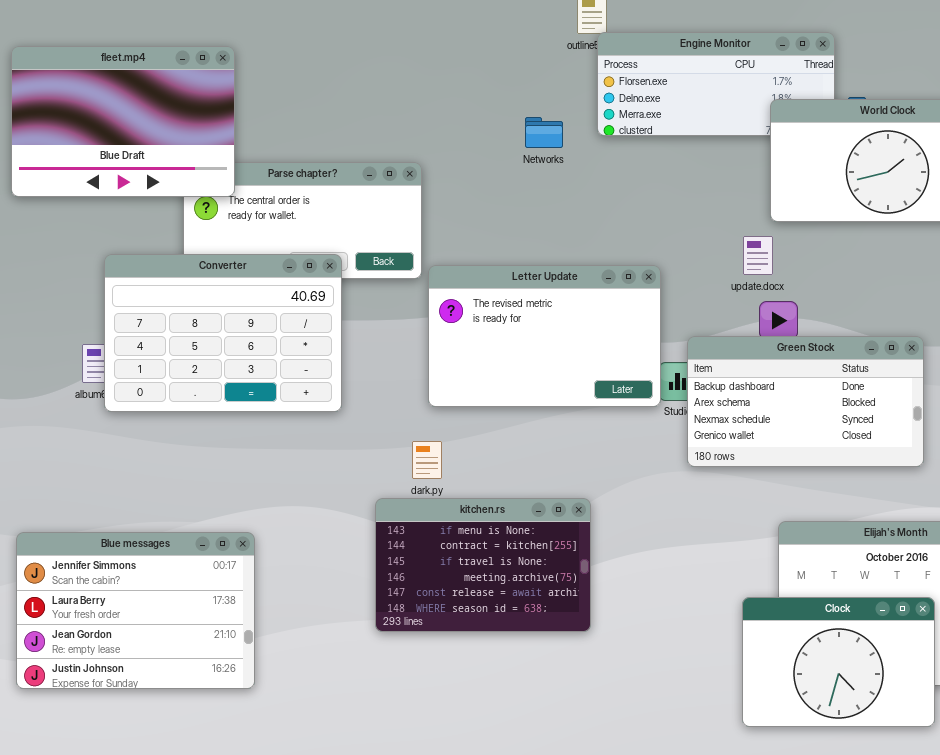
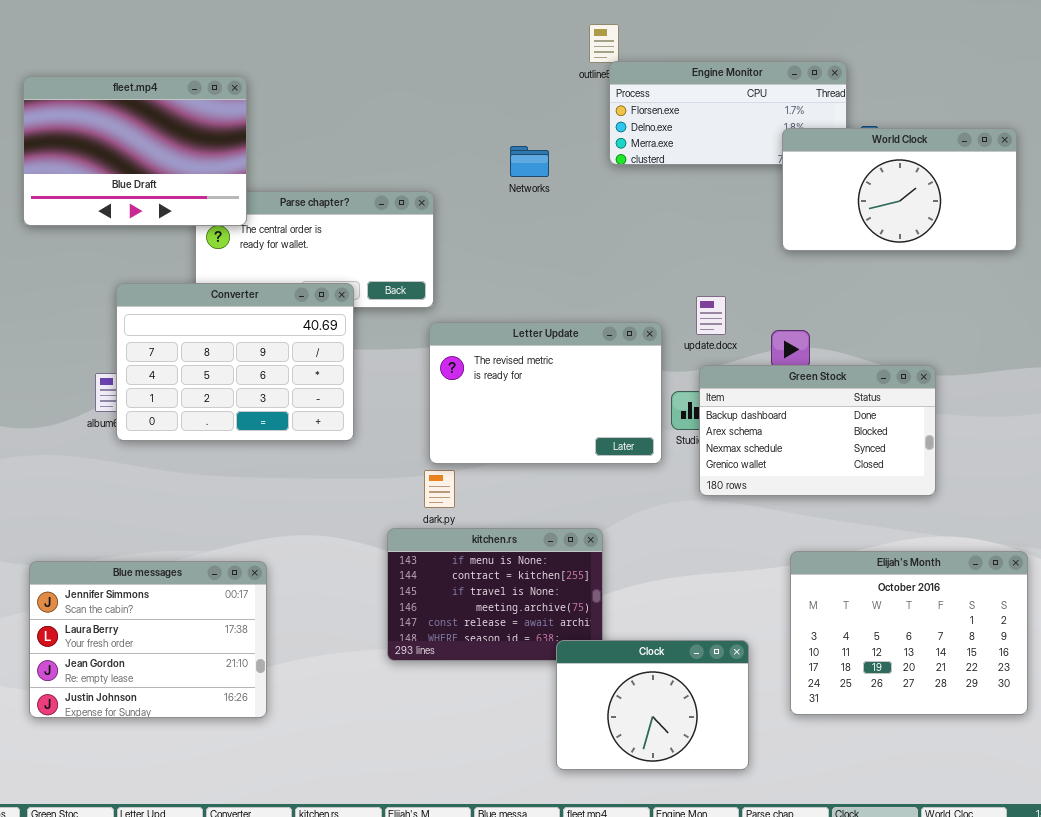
Networks: [525,117,563,148] -> [510,146,549,177], moved
update.docx: [743,236,773,275] -> [696,296,726,335], moved
Letter Update: [428,265,661,407] -> [429,322,662,464], moved
Clock: [742,597,935,727] -> [556,640,749,770], moved

